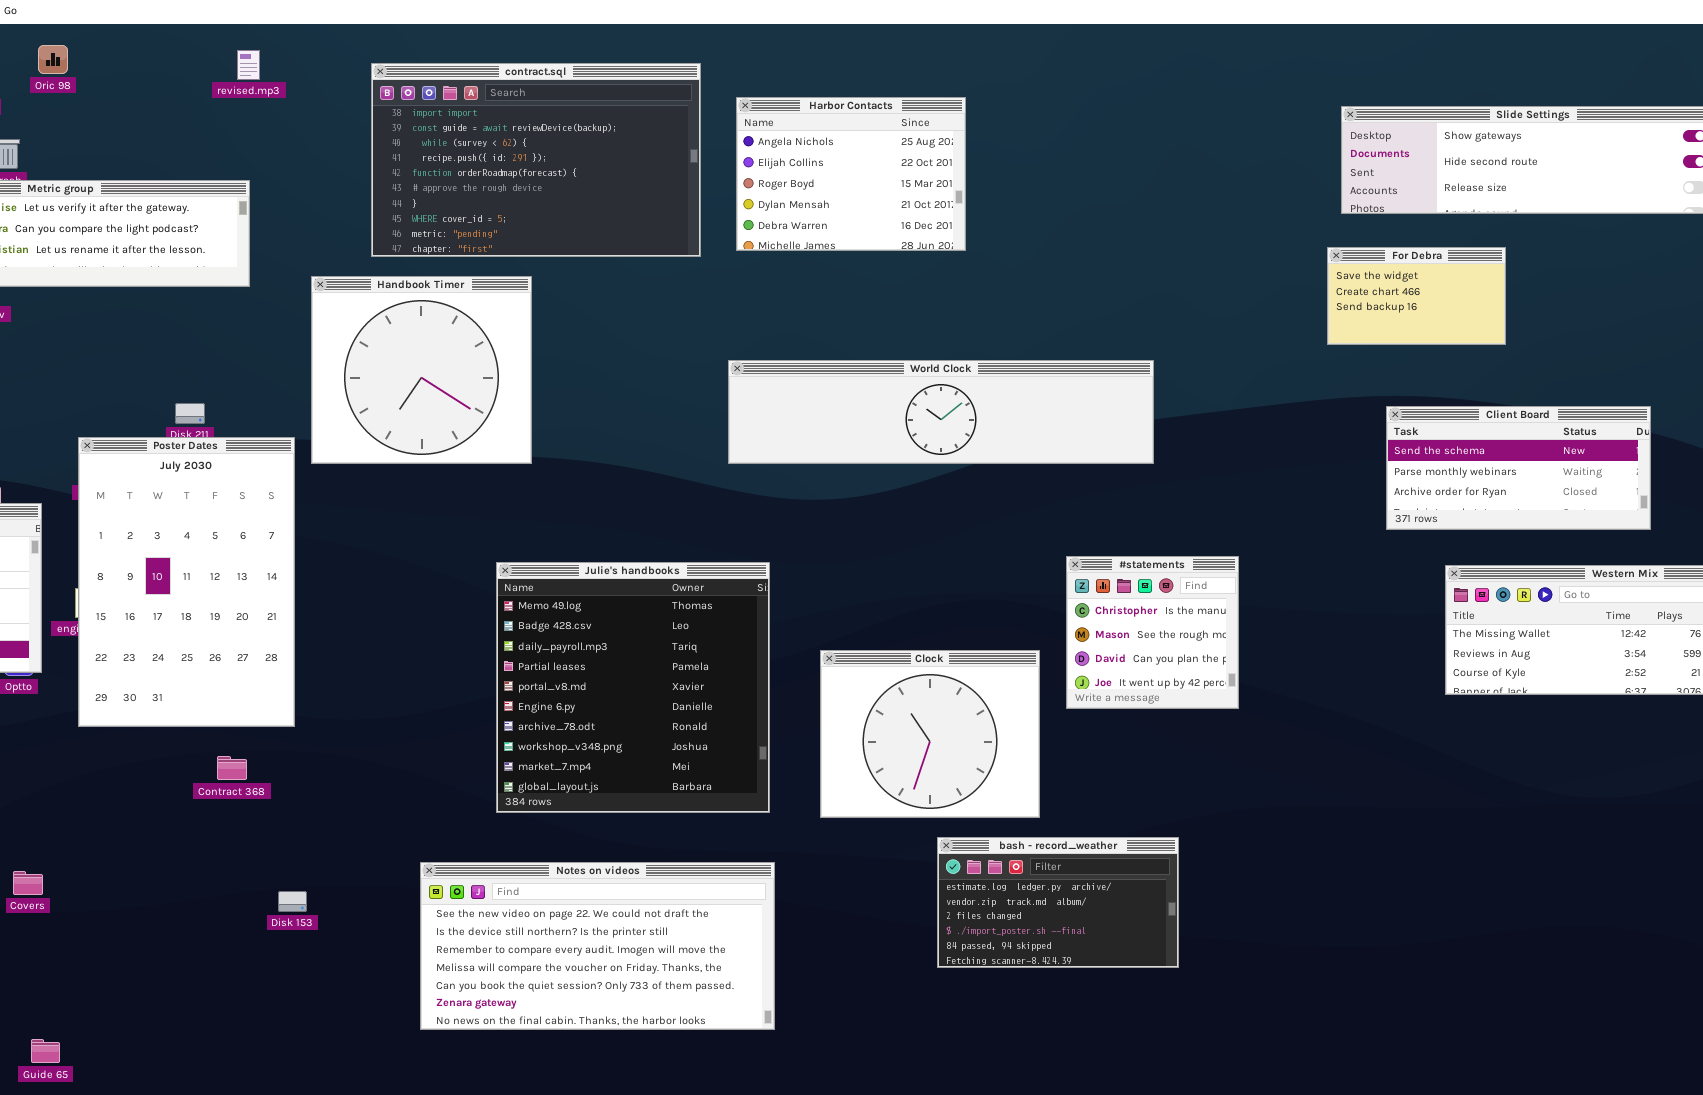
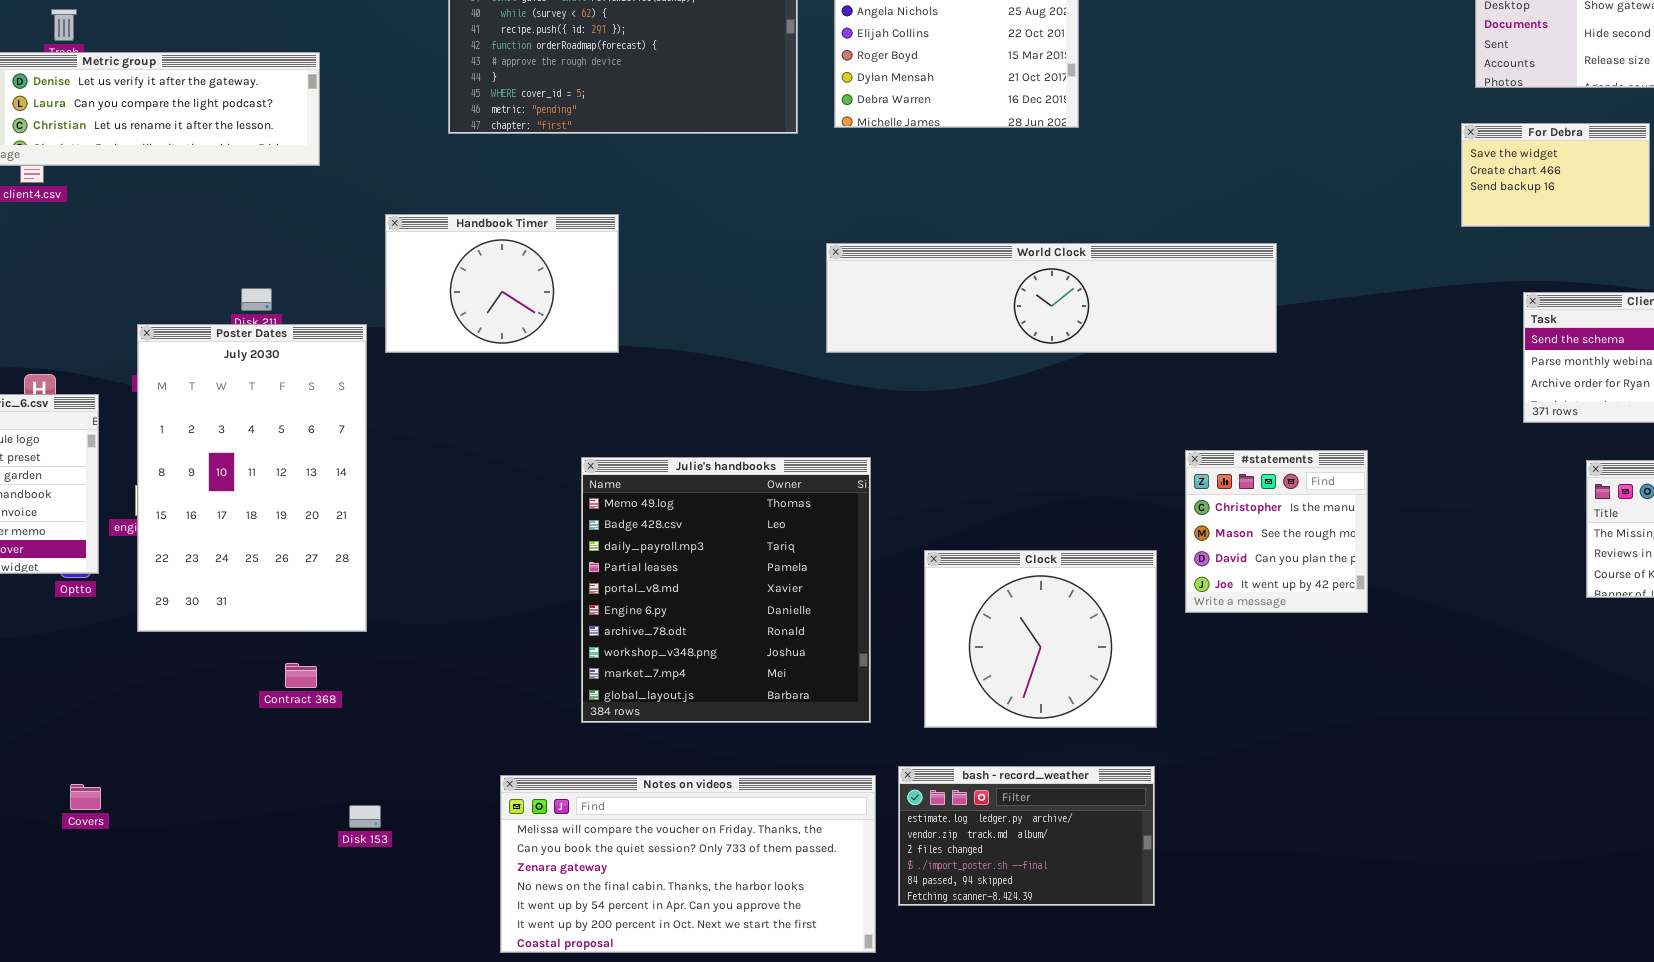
Handbook Timer: [311,276,532,464] -> [385,214,619,353], resized
bash - record_weather: [937,837,1179,968] -> [898,766,1155,906], moved
Notes on videos: [420,862,775,1030] -> [500,775,876,953], scrolled down 3 rows

